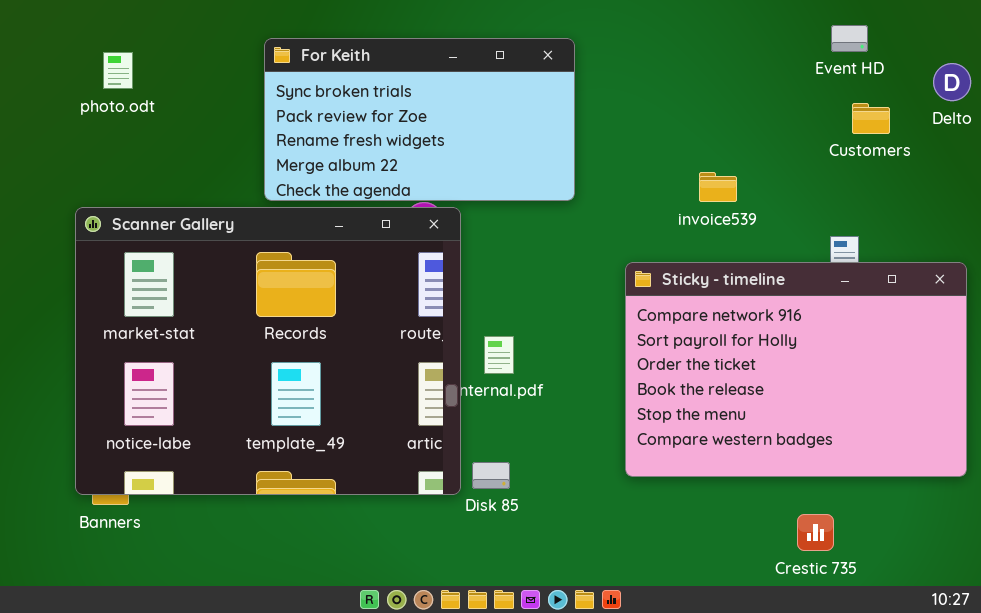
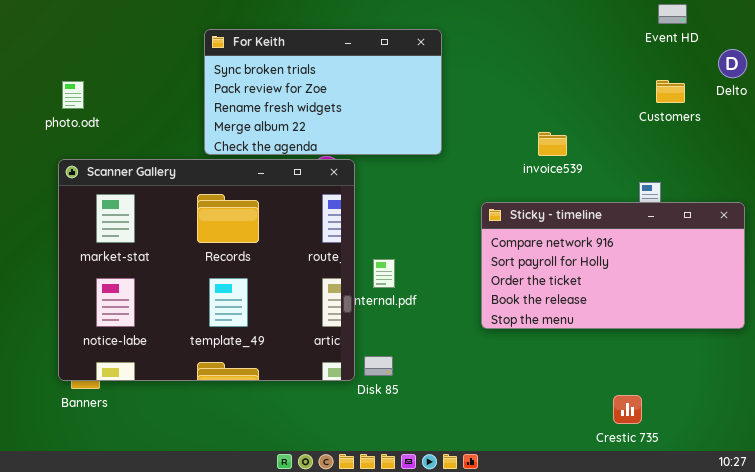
Event HD: [831,25,868,52] -> [658,4,687,24], moved
photo.odt: [103,52,133,89] -> [62,81,84,109], moved
Sticky - timeline: [625,262,967,477] -> [481,202,745,329], resized

